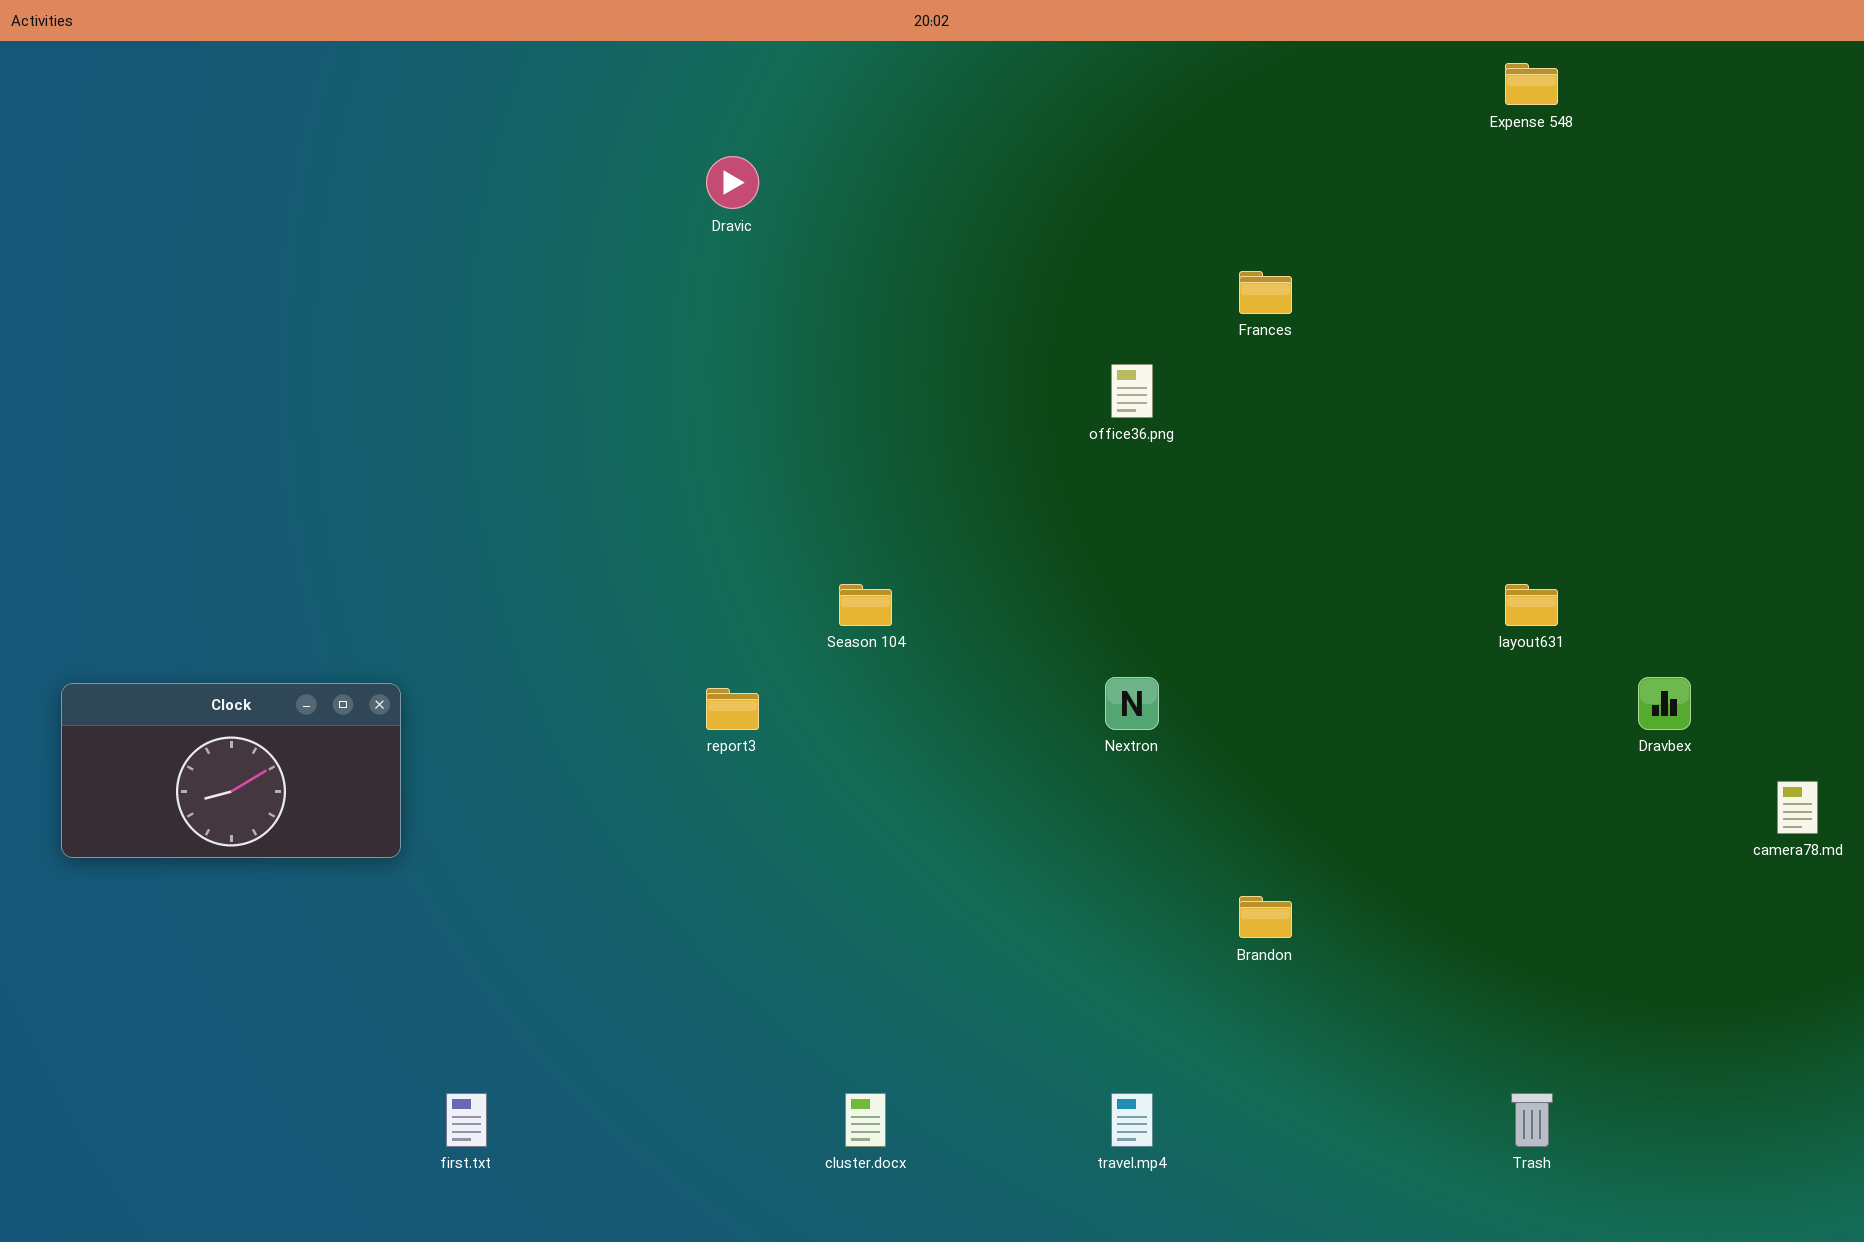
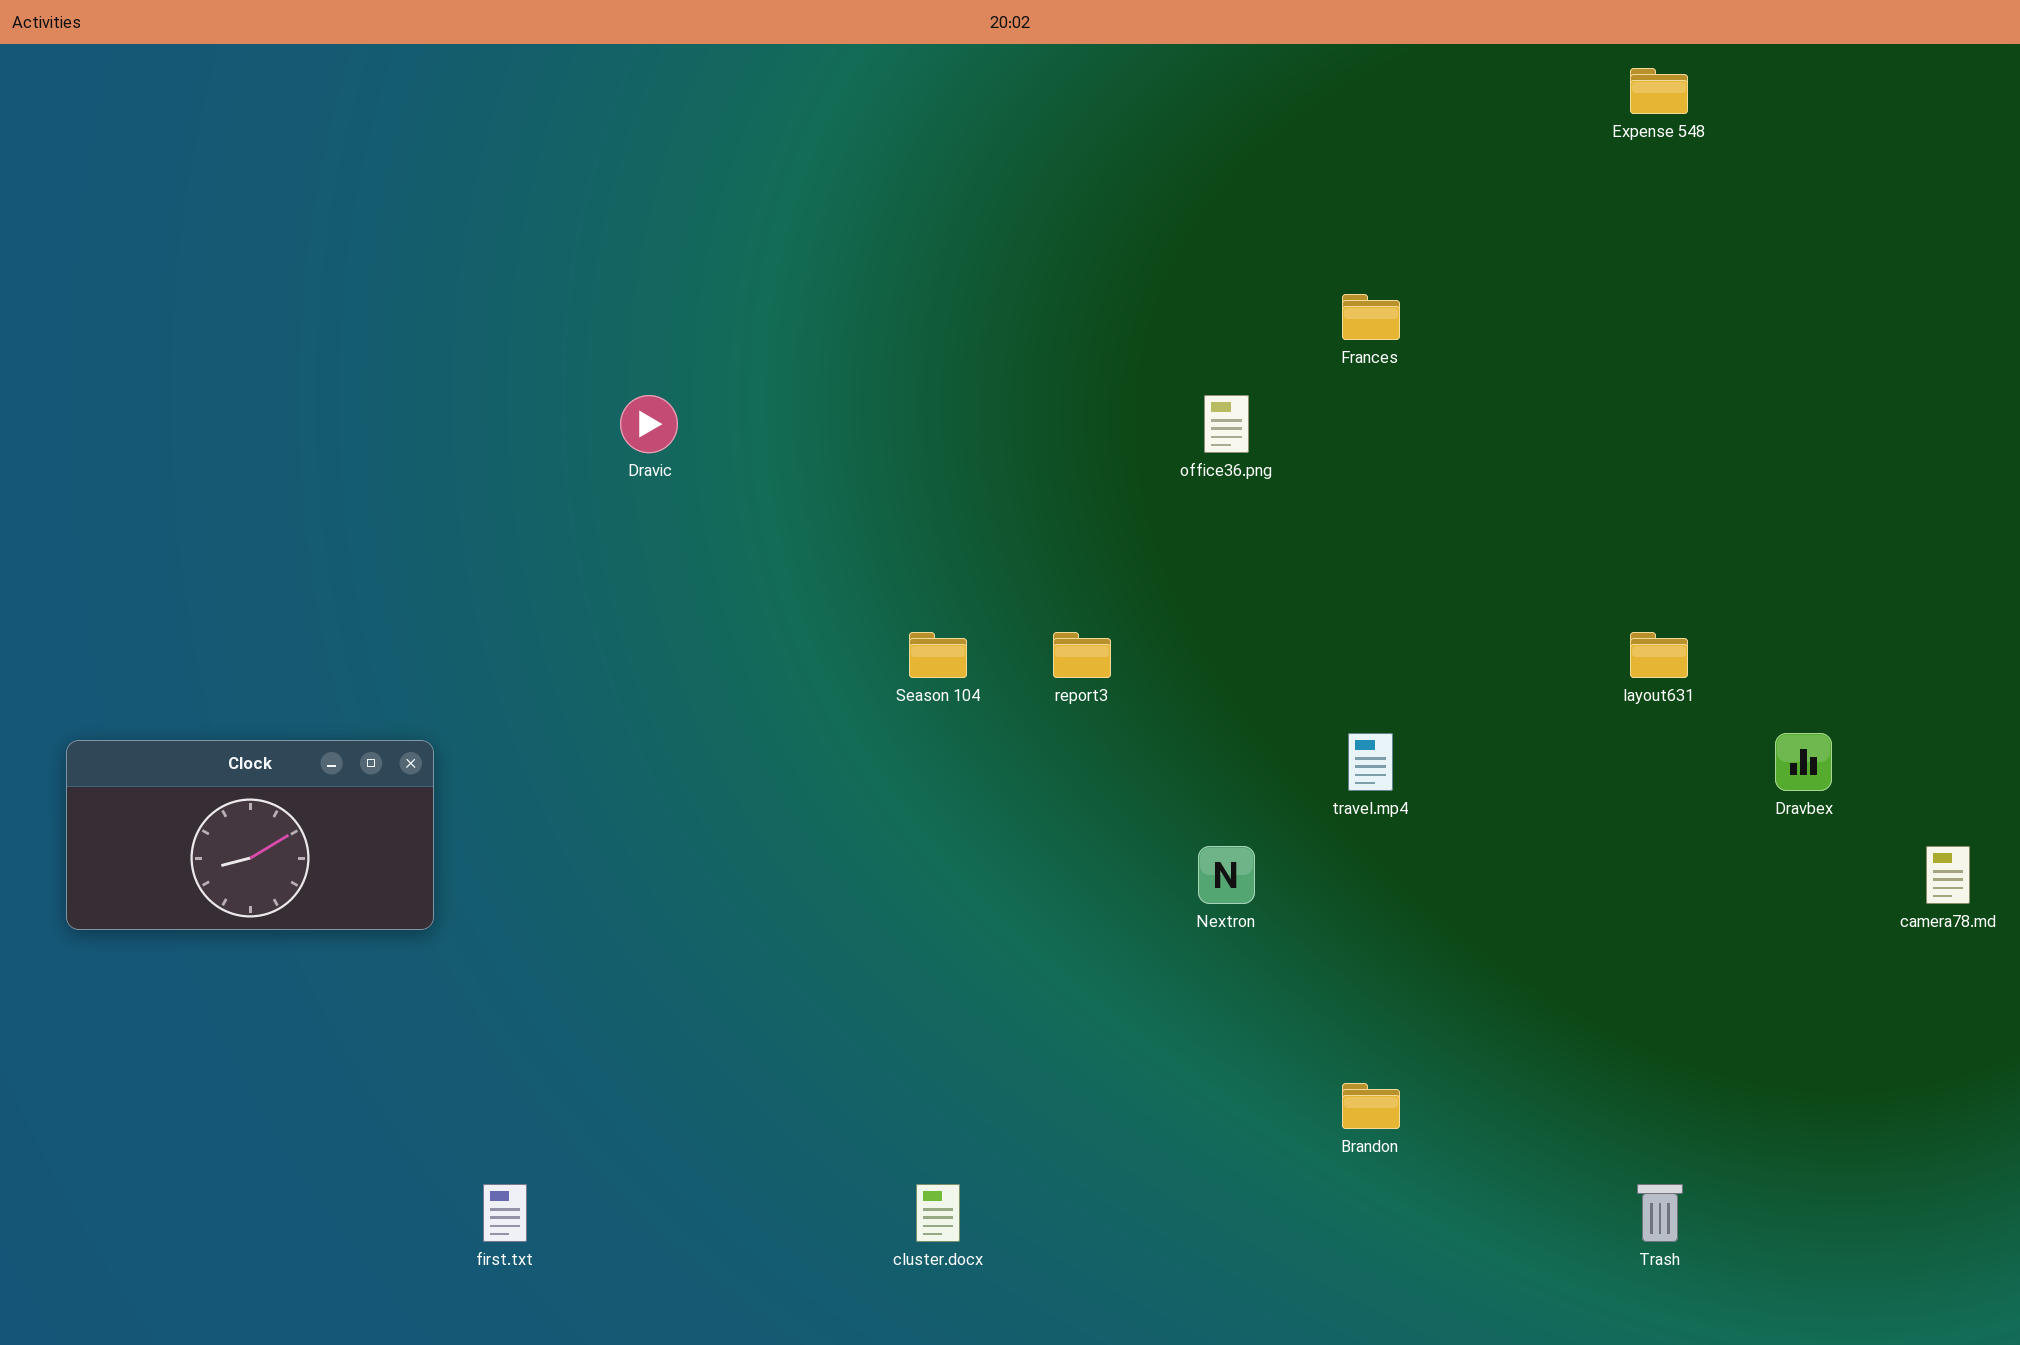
Dravic: [706,156,759,209] -> [620,395,678,453], moved
Nextron: [1105,677,1159,730] -> [1198,846,1255,904], moved
report3: [706,688,759,730] -> [1053,632,1111,678], moved
Brandon: [1239,896,1292,938] -> [1342,1083,1400,1129], moved
travel.mp4: [1111,1093,1153,1147] -> [1348,733,1393,791], moved

